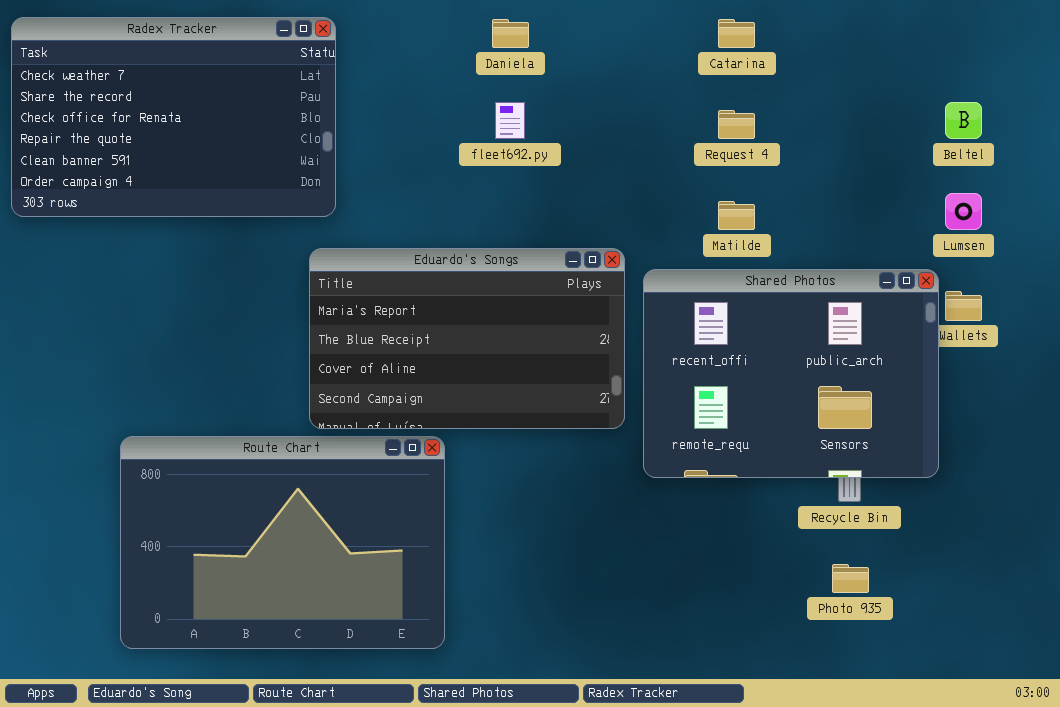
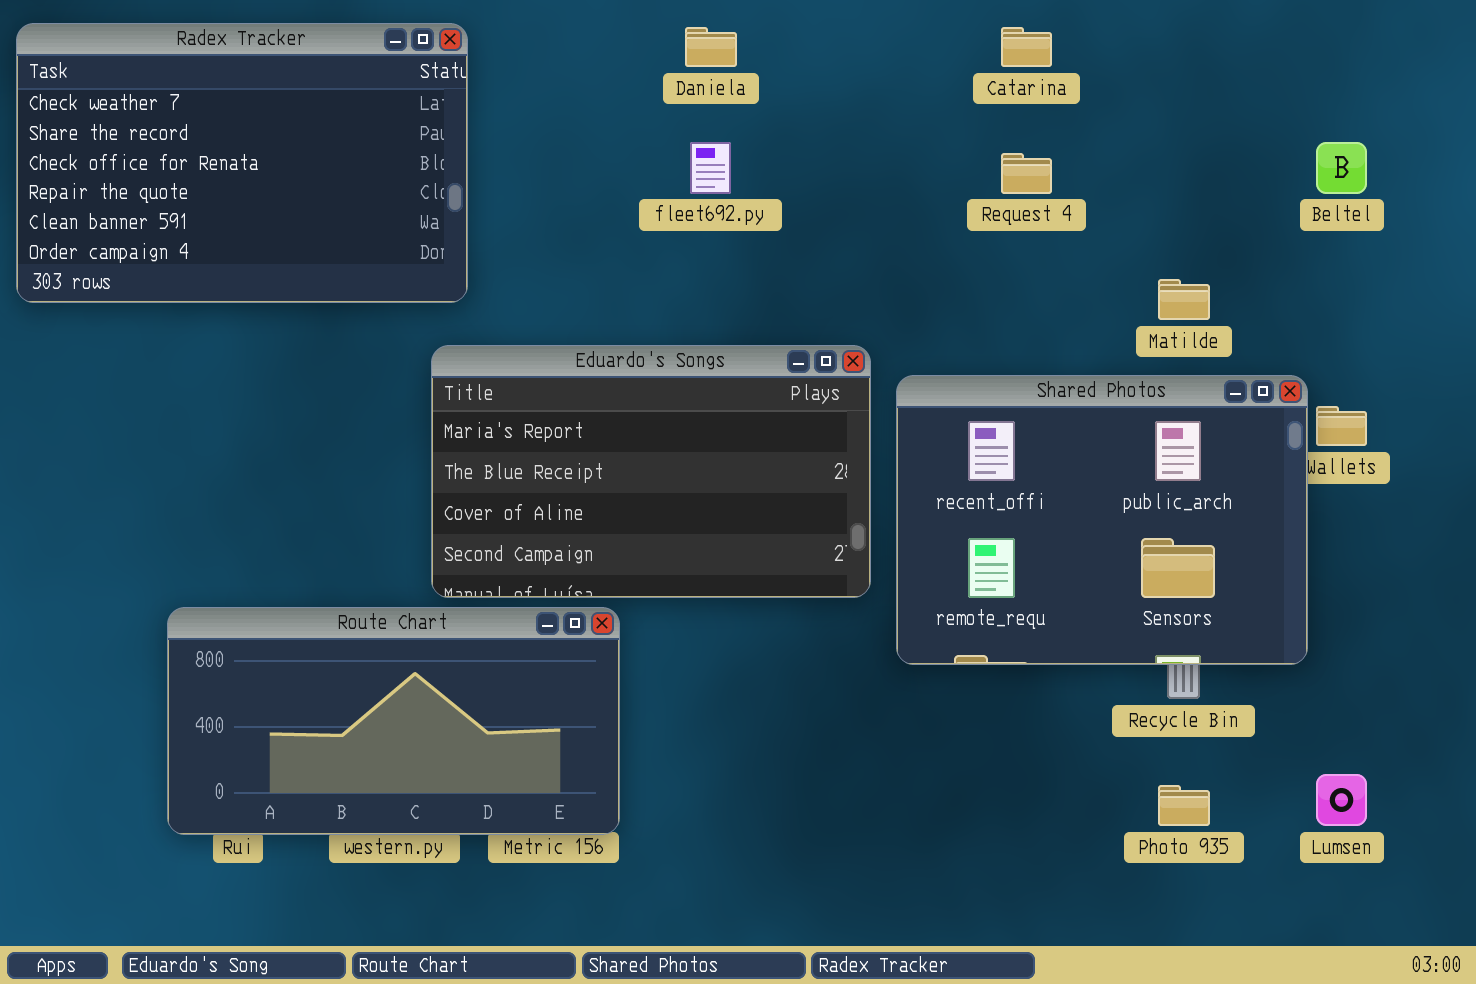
Lumsen: [945,193,982,230] -> [1316,774,1367,826], moved
Matilde: [718,201,755,230] -> [1158,279,1210,320], moved
Route Chart: [120,436,445,649] -> [167,607,620,835], resized

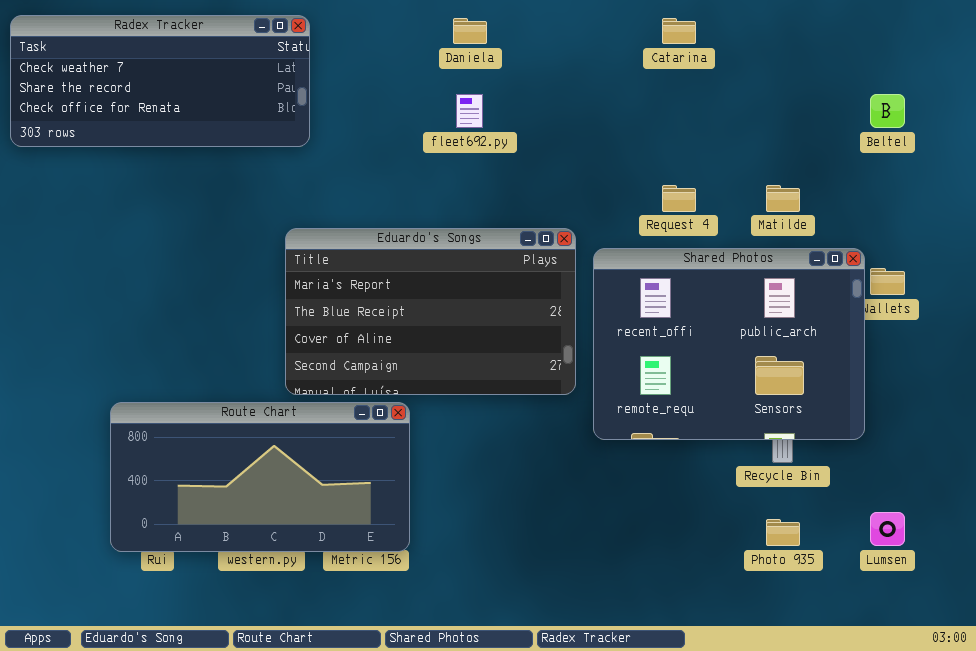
Radex Tracker: [16,23,468,303] -> [10,15,310,147], resized
Request 4: [1001,153,1052,194] -> [662,185,696,212], moved

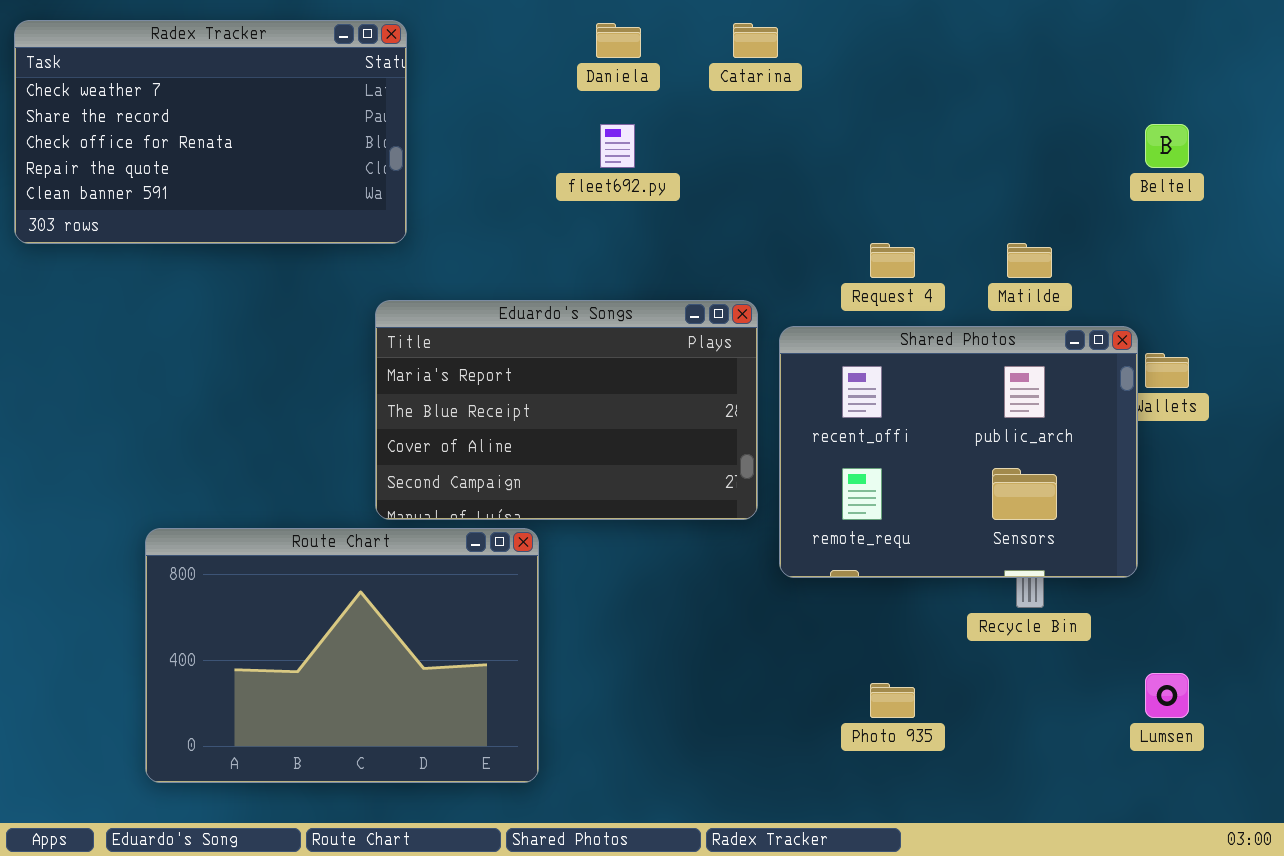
Radex Tracker: [10,15,310,147] -> [14,20,407,244], resized
Catarina: [662,18,696,44] -> [733,23,778,58], moved
Route Chart: [110,402,410,552] -> [145,528,539,783], resized
Photo 935: [766,519,800,546] -> [870,683,915,718], moved

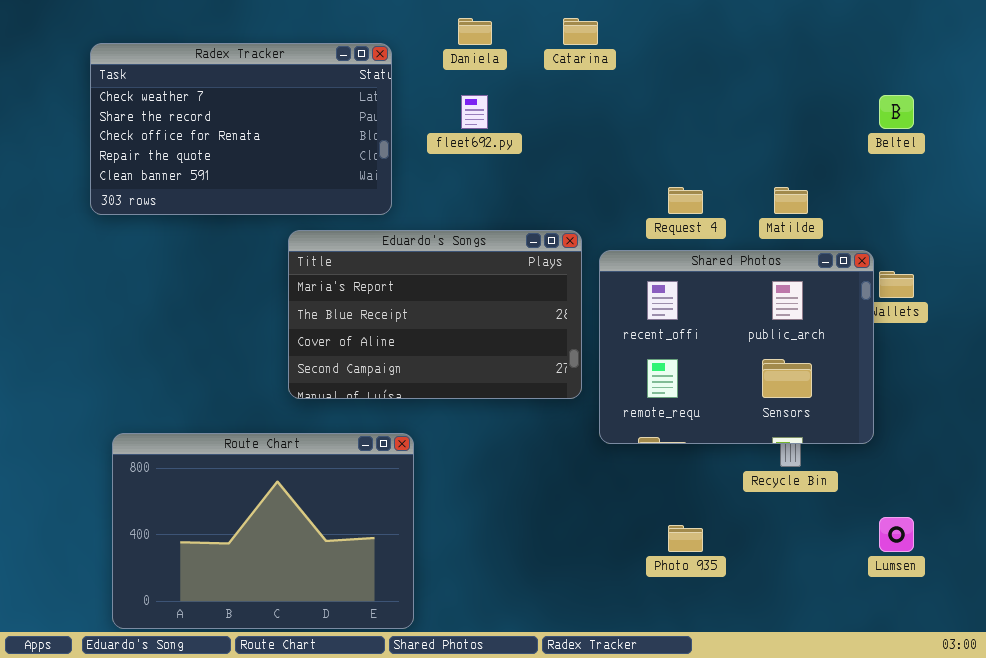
Radex Tracker: [14,20,407,244] -> [90,43,392,215], moved
Route Chart: [145,528,539,783] -> [112,433,414,629], moved

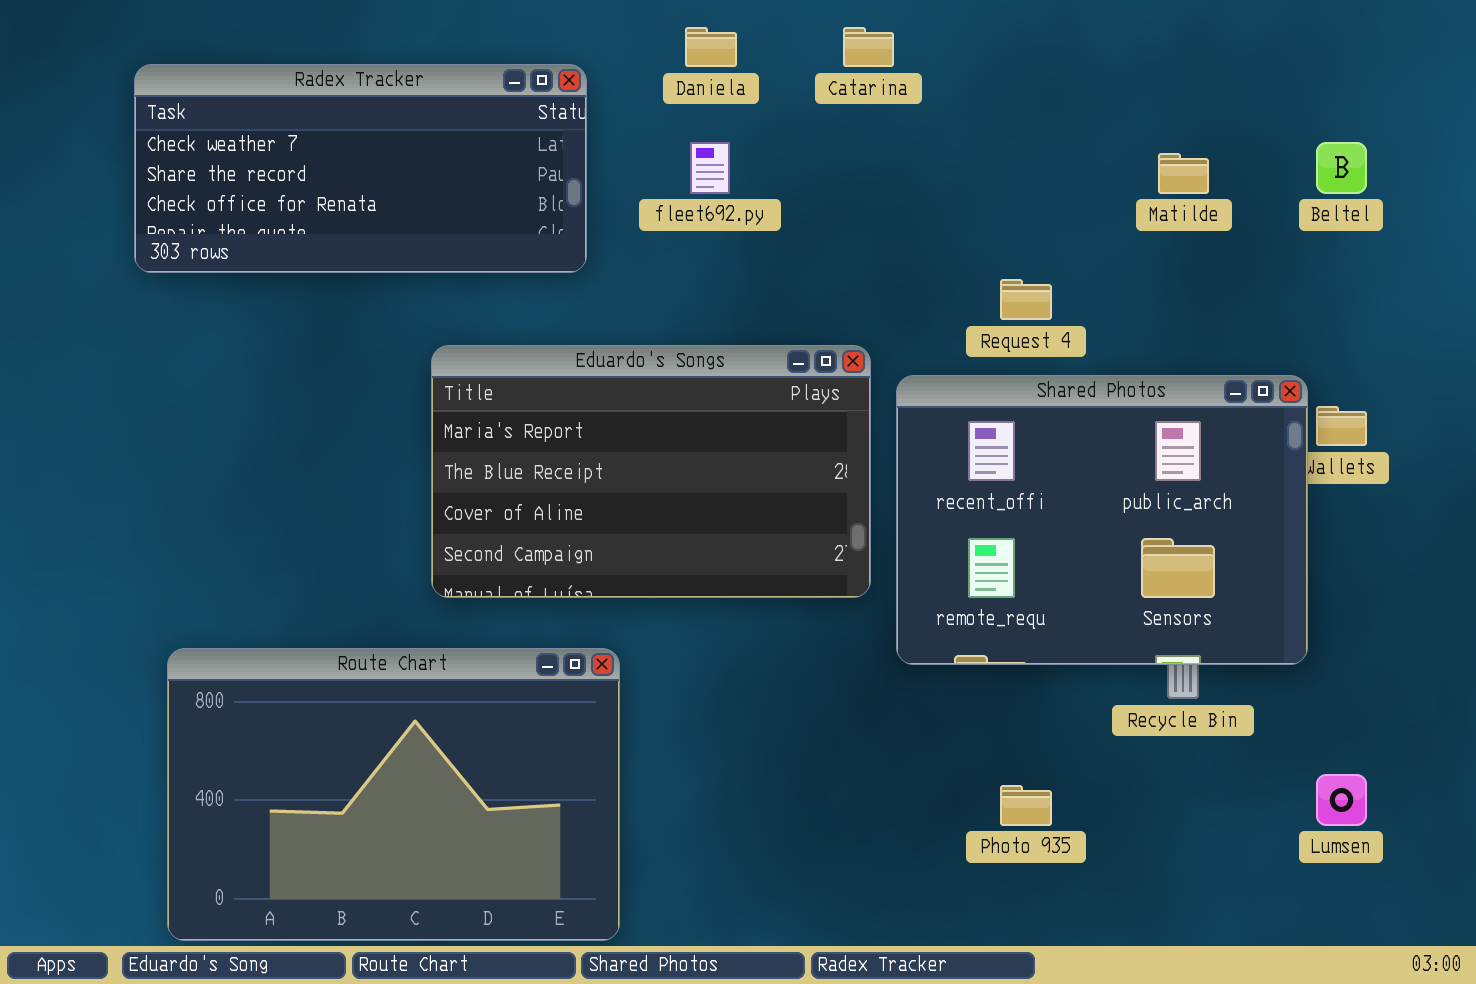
Radex Tracker: [90,43,392,215] -> [134,64,587,273], resized
Matilde: [774,187,808,214] -> [1158,153,1209,194], moved

